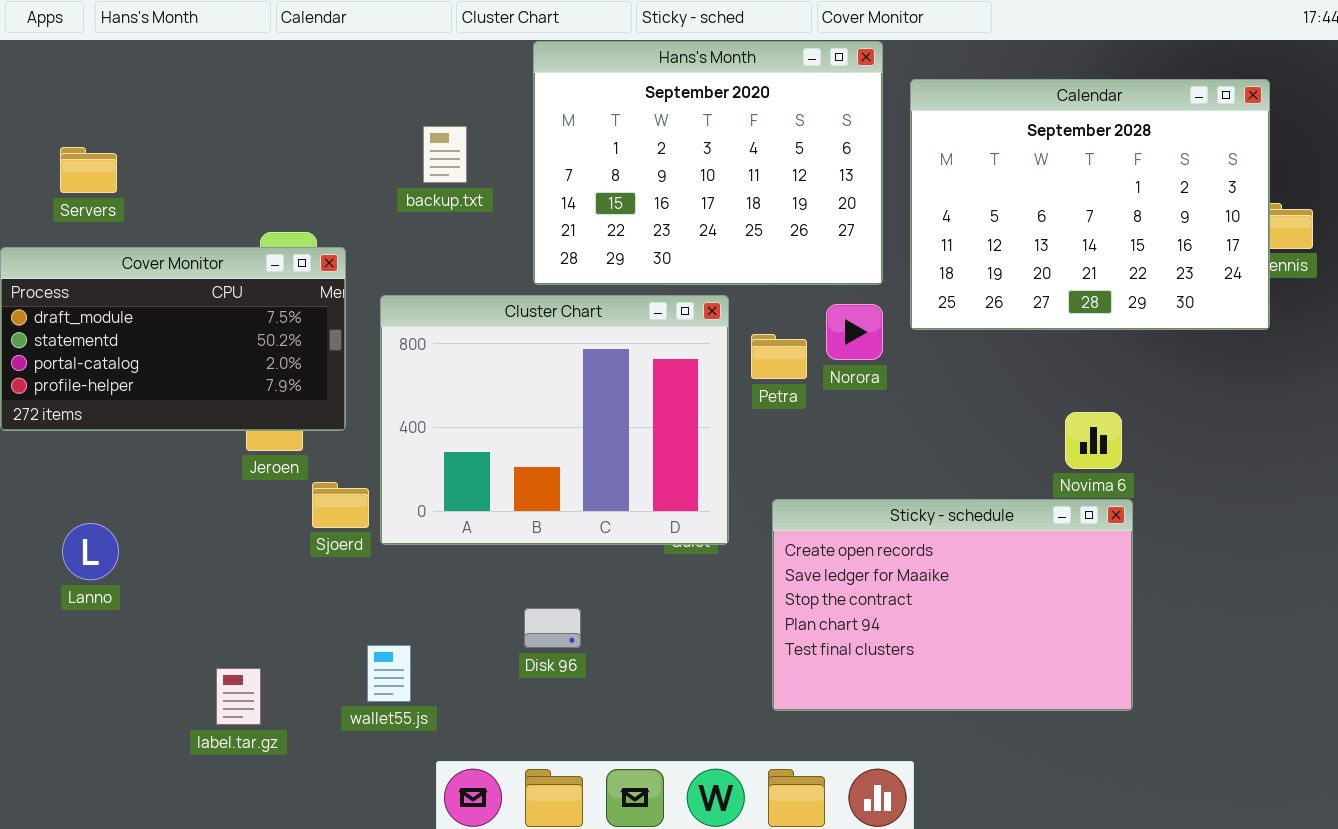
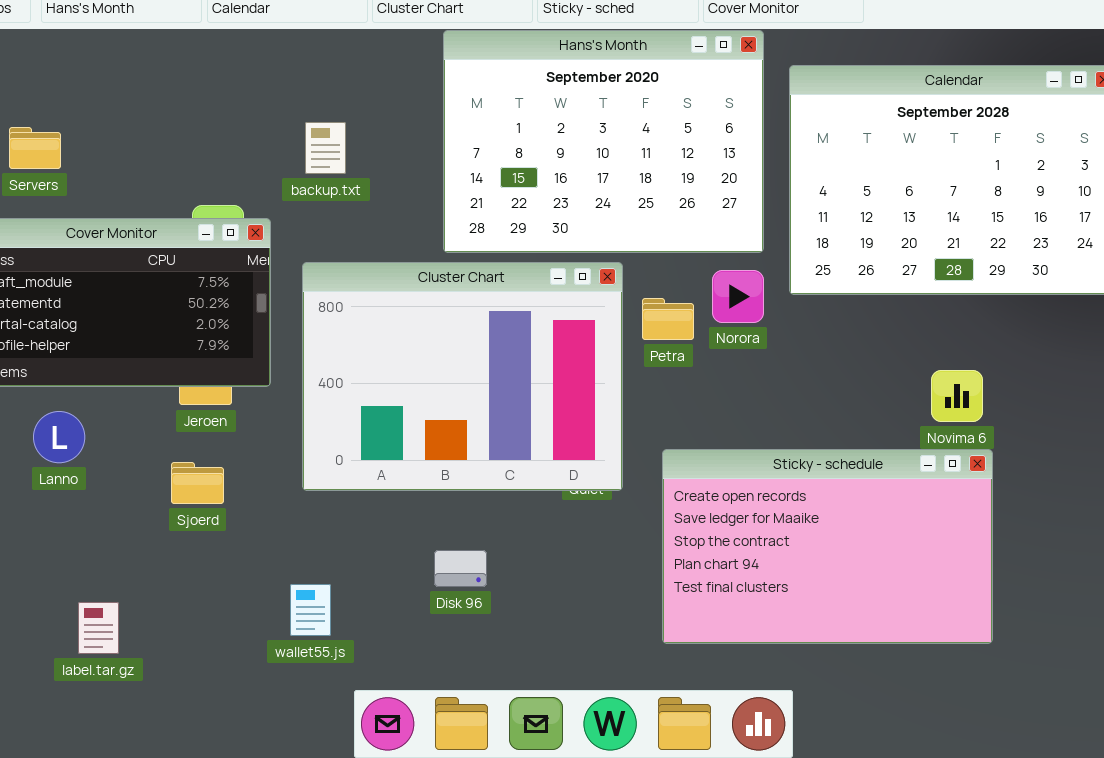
backup.txt: [423,126,467,183] -> [305,122,346,174], moved
Sjoerd: [312,482,369,528] -> [171,462,224,504], moved
Lanno: [62,523,119,580] -> [33,411,85,463], moved
label.tar.gz: [216,668,261,725] -> [78,602,119,654], moved

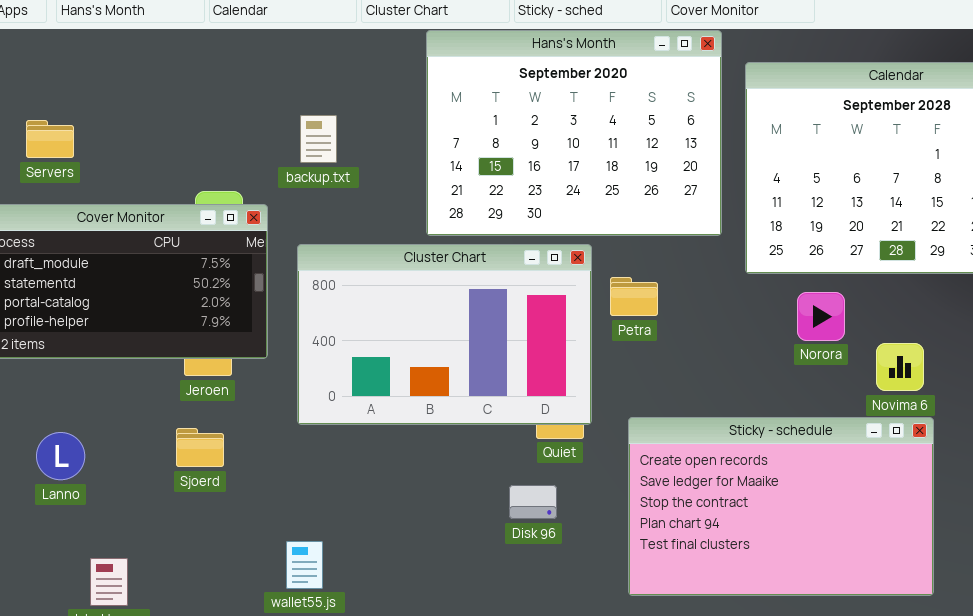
Cluster Chart: [302,262,623,491] -> [297,244,592,425], resized
Norora: [712,270,764,323] -> [797,292,845,341], moved
Lanno: [33,411,85,463] -> [36,432,85,480], moved
Disk 96: [434,550,487,587] -> [509,485,557,519], moved

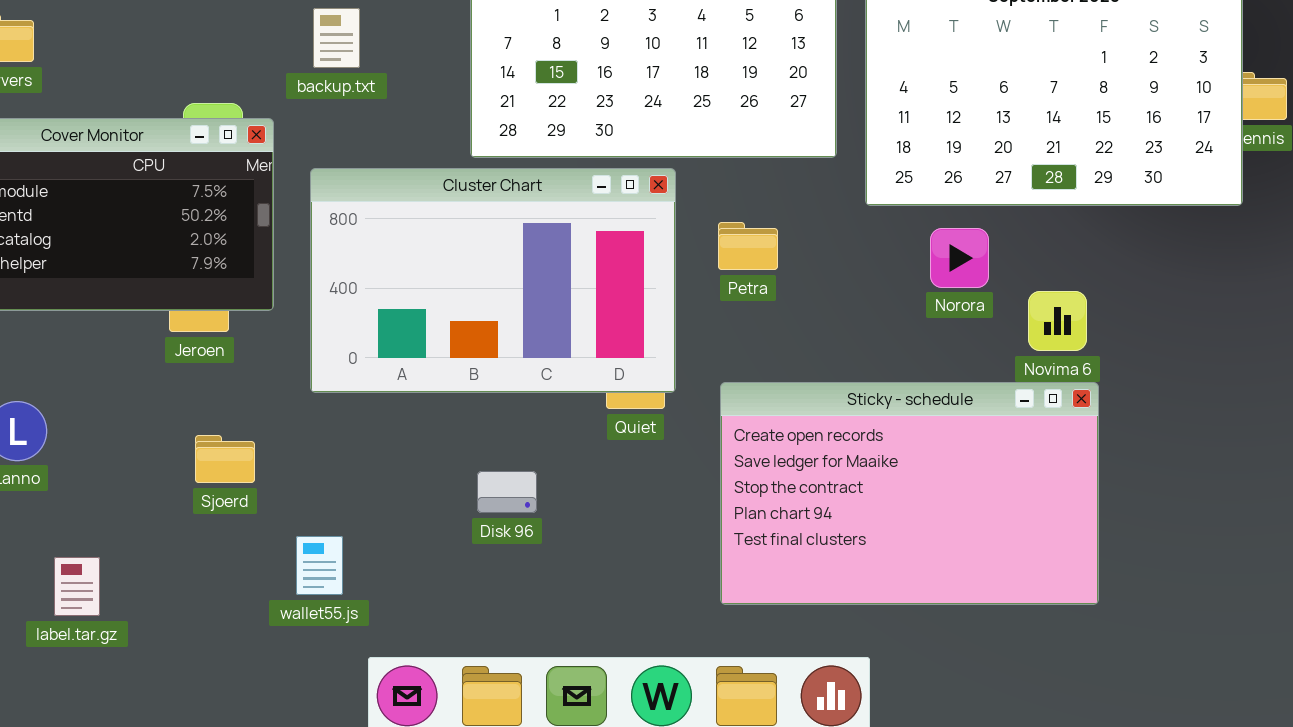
Petra: [610,277,658,316] -> [718,222,778,270], moved
Sjoerd: [176,428,224,467] -> [195,435,255,483], moved
Disk 96: [509,485,557,519] -> [477,471,537,513], moved

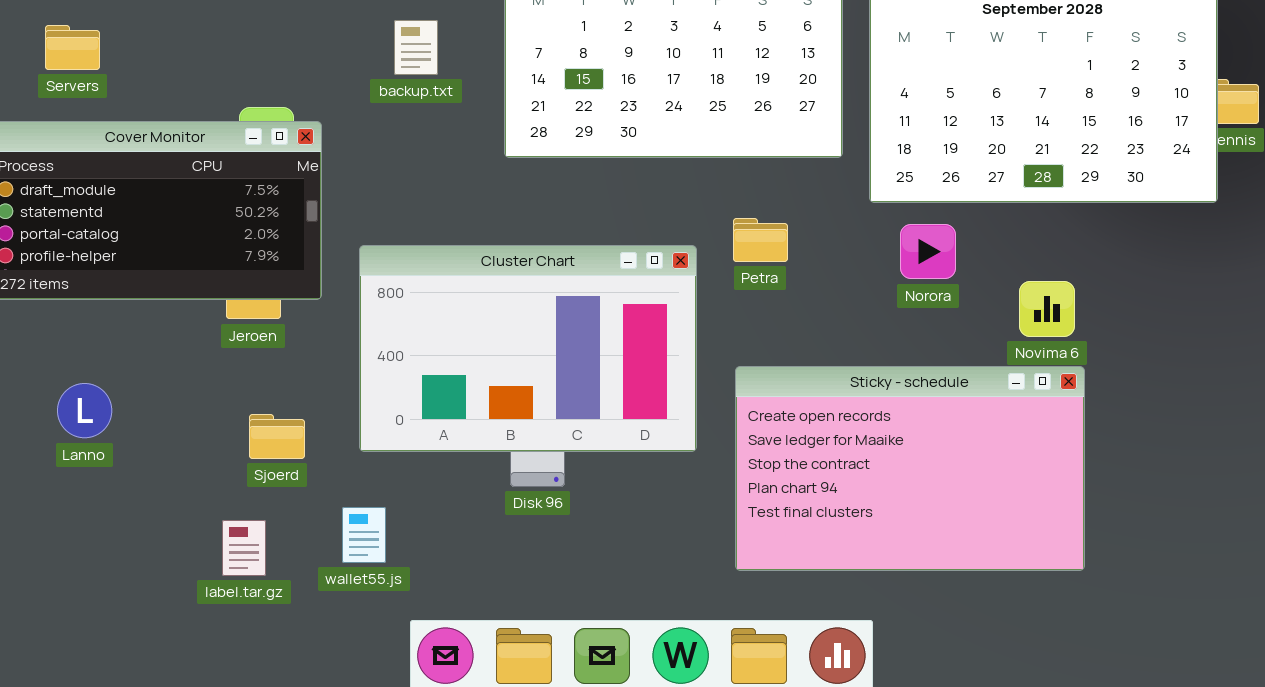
backup.txt: [313,8,360,68] -> [394,20,438,75], moved
Cluster Chart: [310,168,676,393] -> [359,245,697,452], moved
Norora: [930,228,989,288] -> [900,224,956,279], moved
label.tar.gz: [54,557,100,616] -> [222,520,266,576], moved

